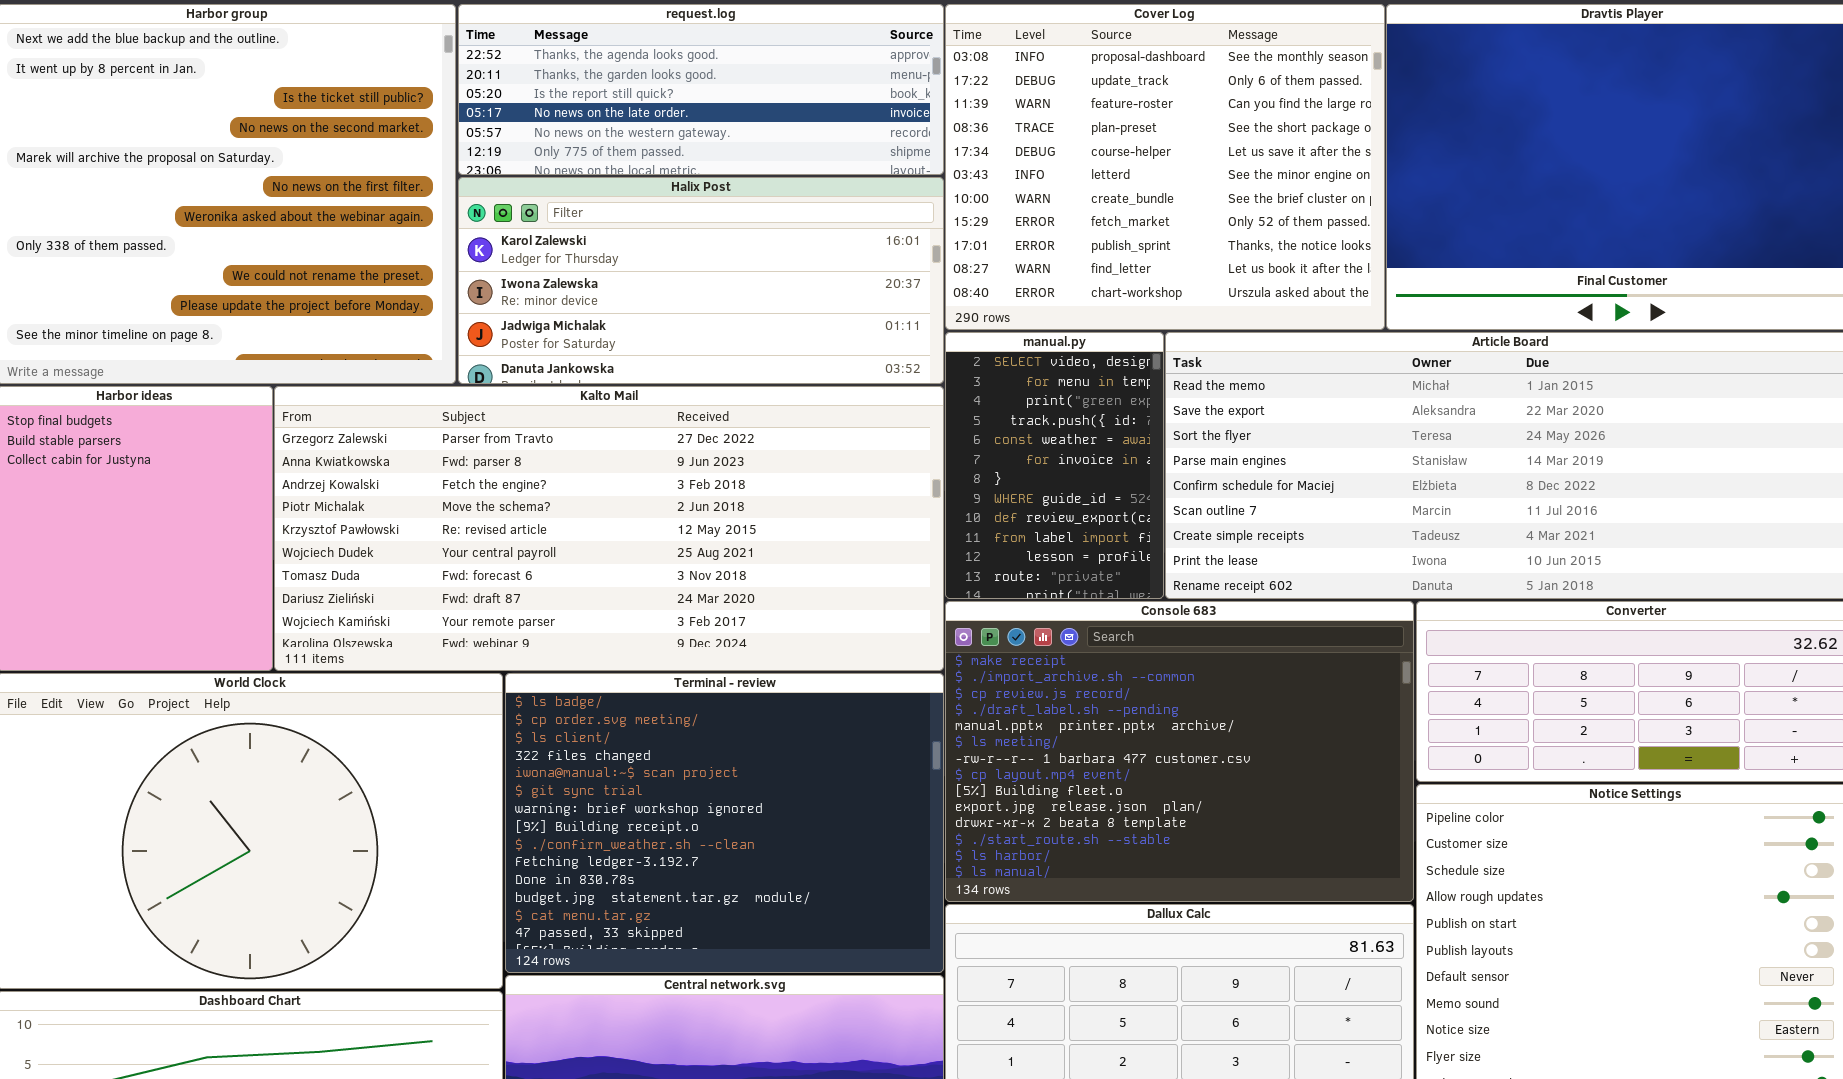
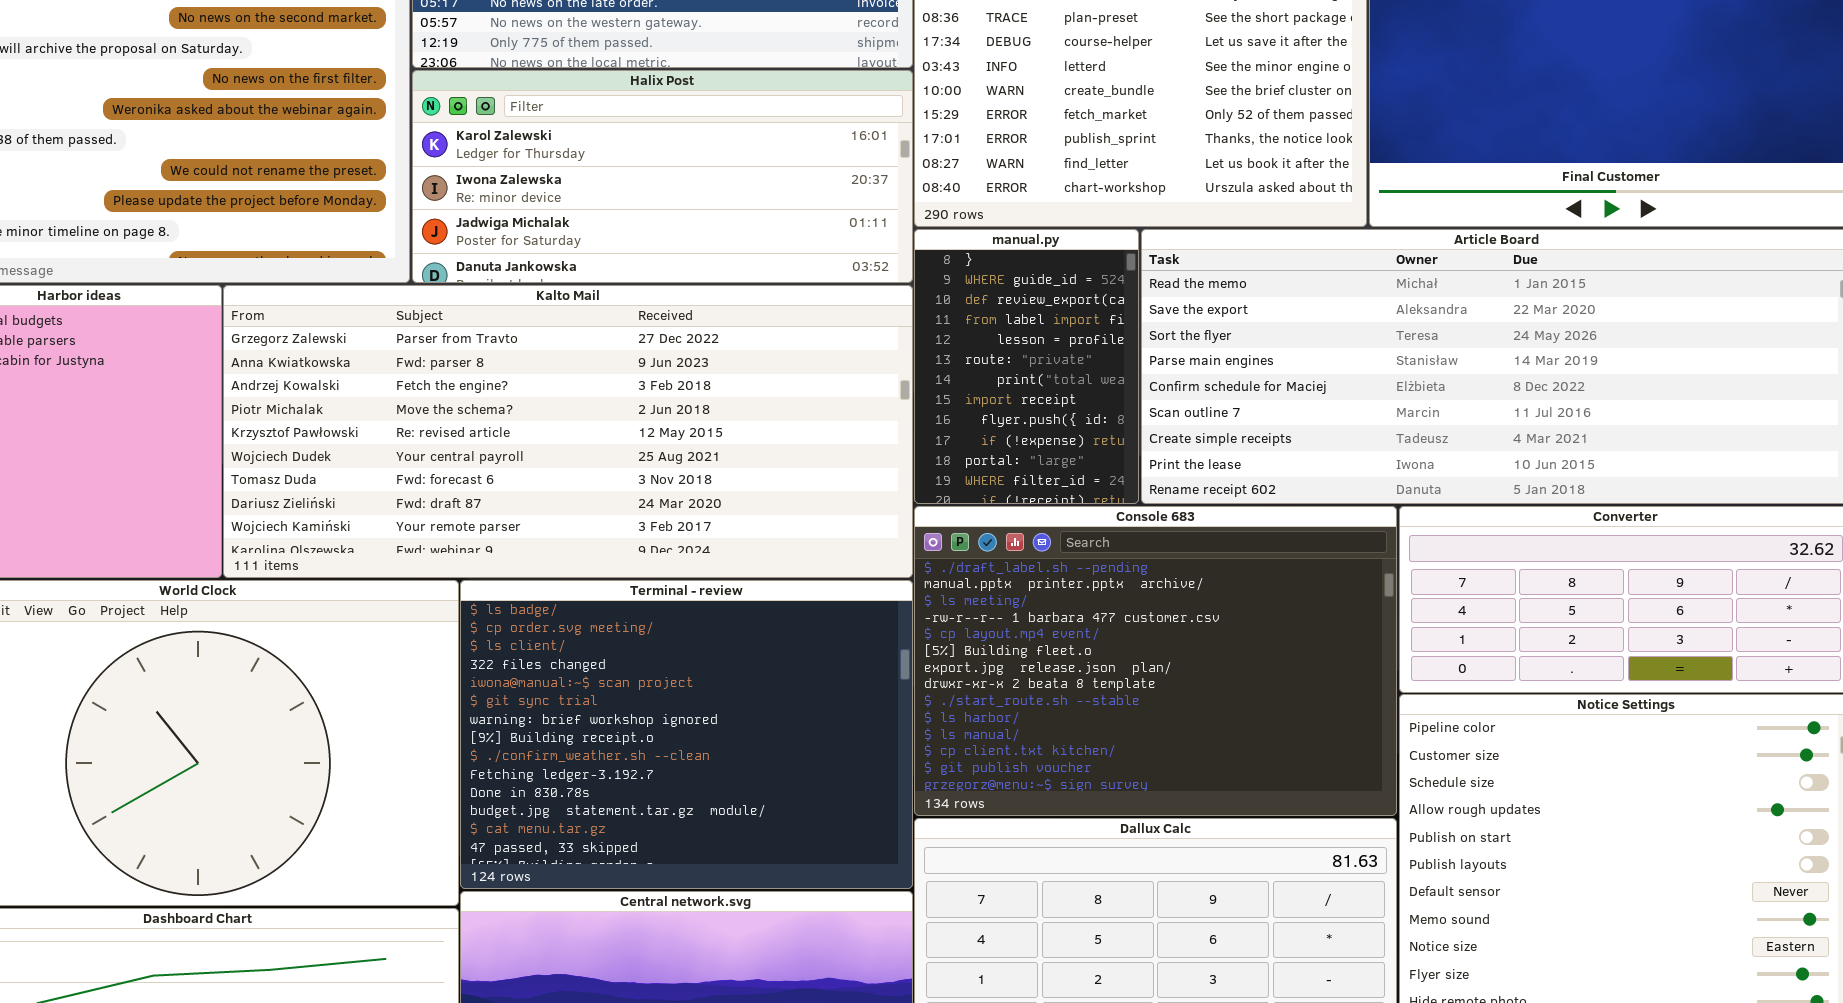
manual.py: [945,332,1164,599] -> [914,229,1139,504], scrolled down 6 rows
Console 683: [945,601,1414,902] -> [914,506,1397,816], scrolled down 3 rows

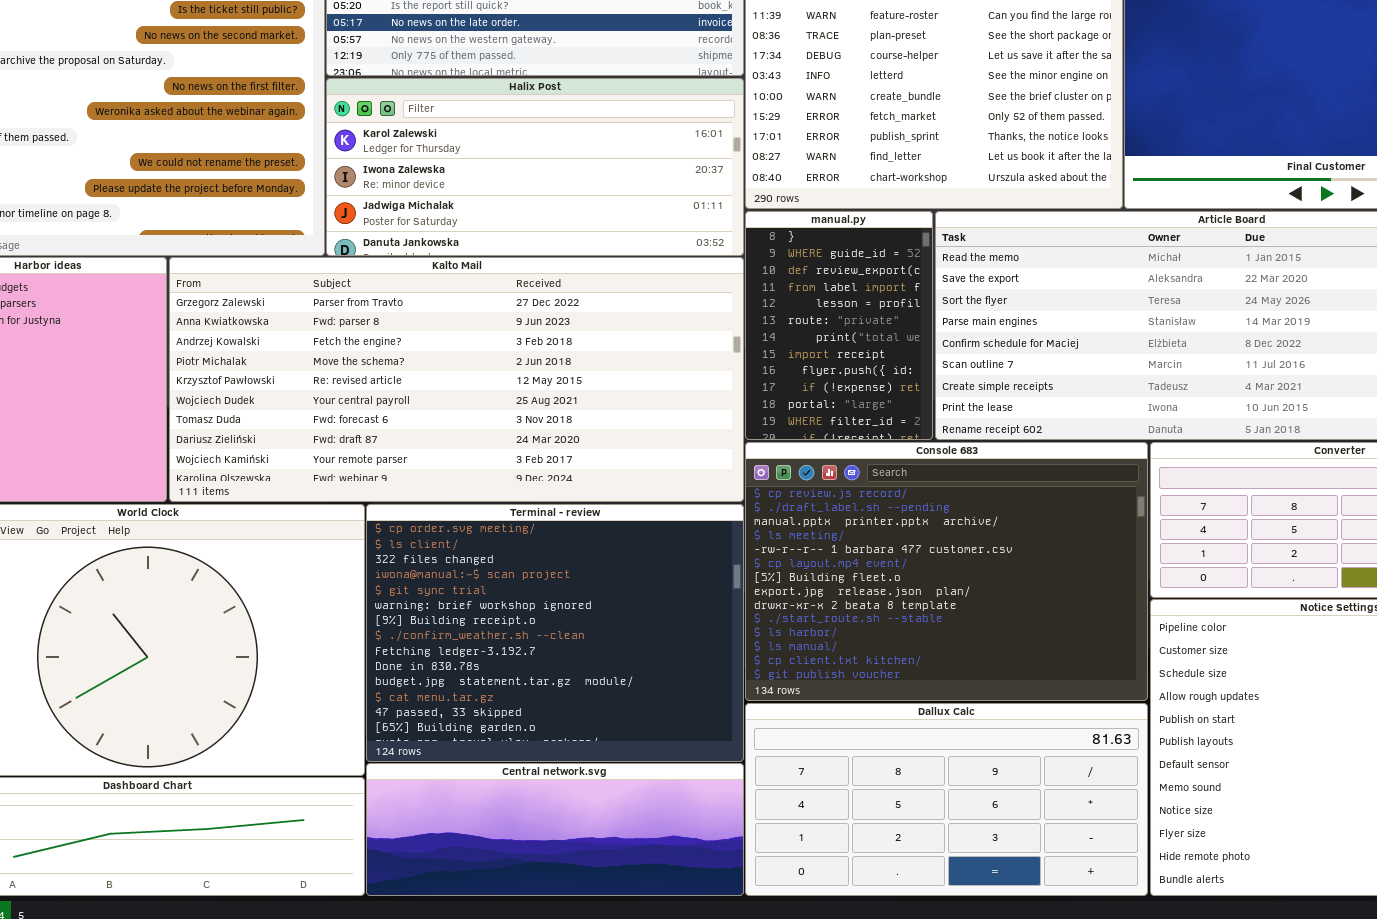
Console 683: [914,506,1397,816] -> [745,442,1148,701], scrolled up 1 row
Terminal - review: [460,580,913,889] -> [366,504,744,762], scrolled down 1 row

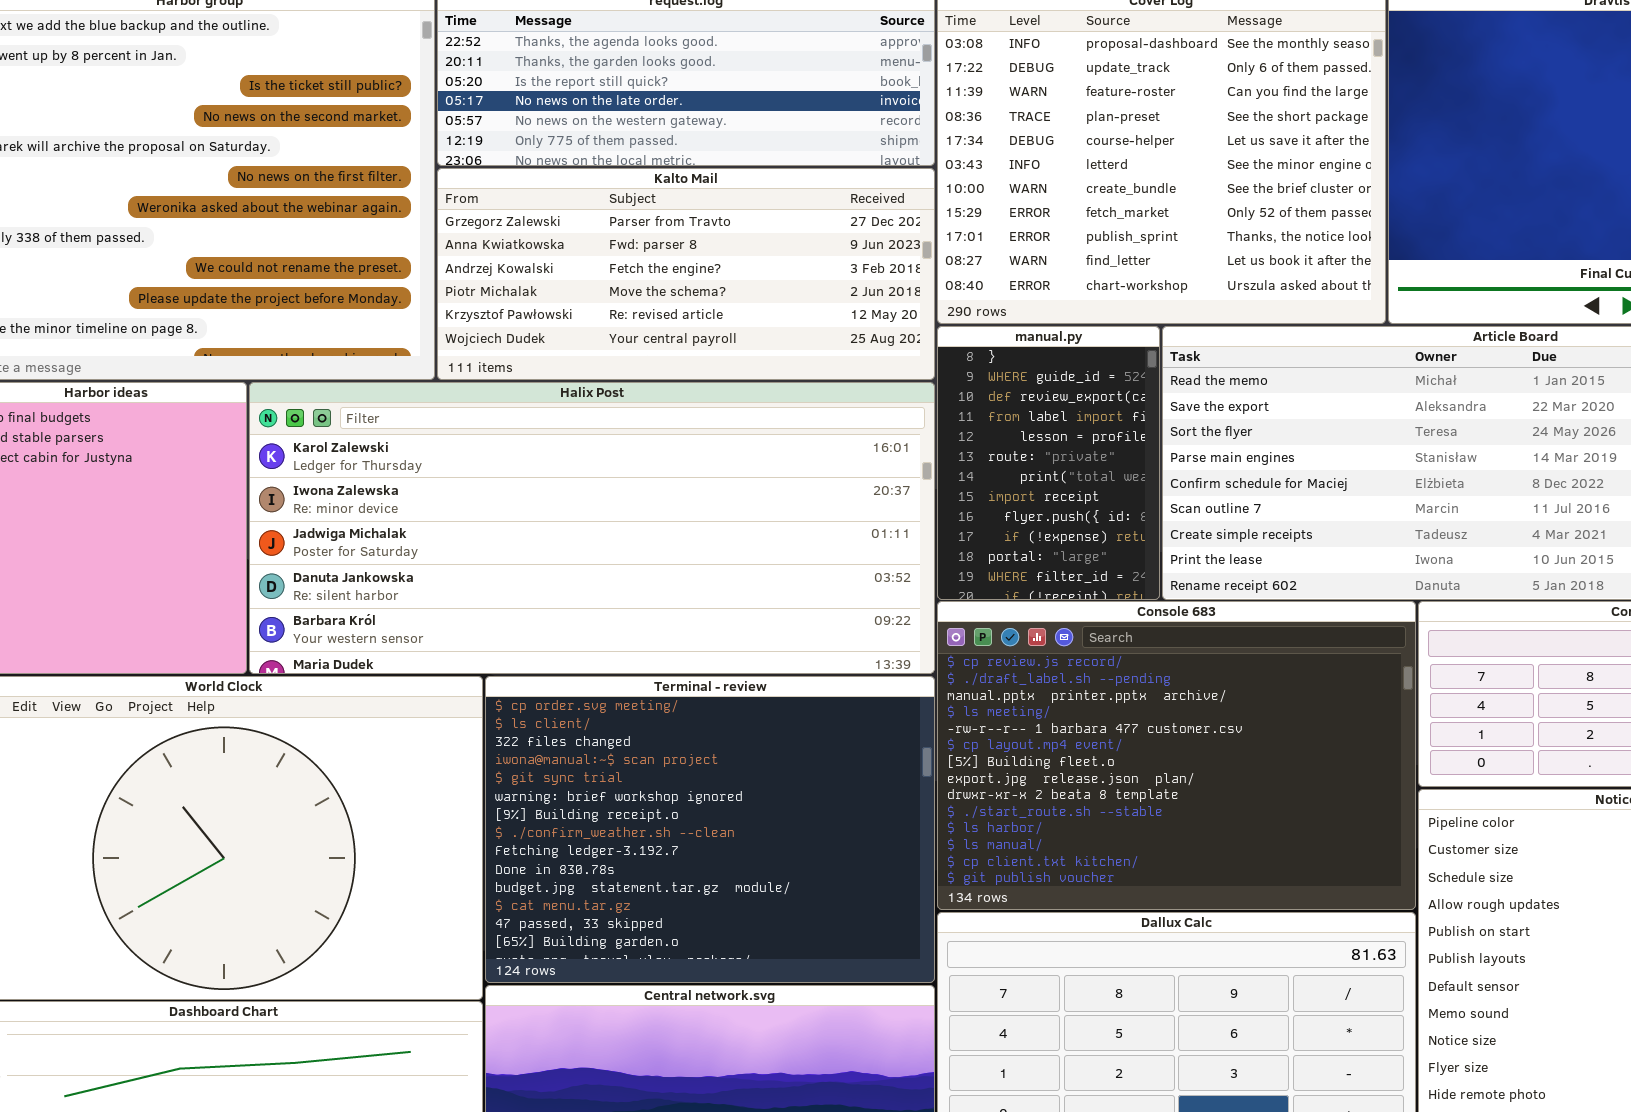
Halix Post: [326,78,744,256] -> [249,382,935,674], moved, resized
Kalto Mail: [169,257,744,502] -> [437,168,935,380], moved, resized

